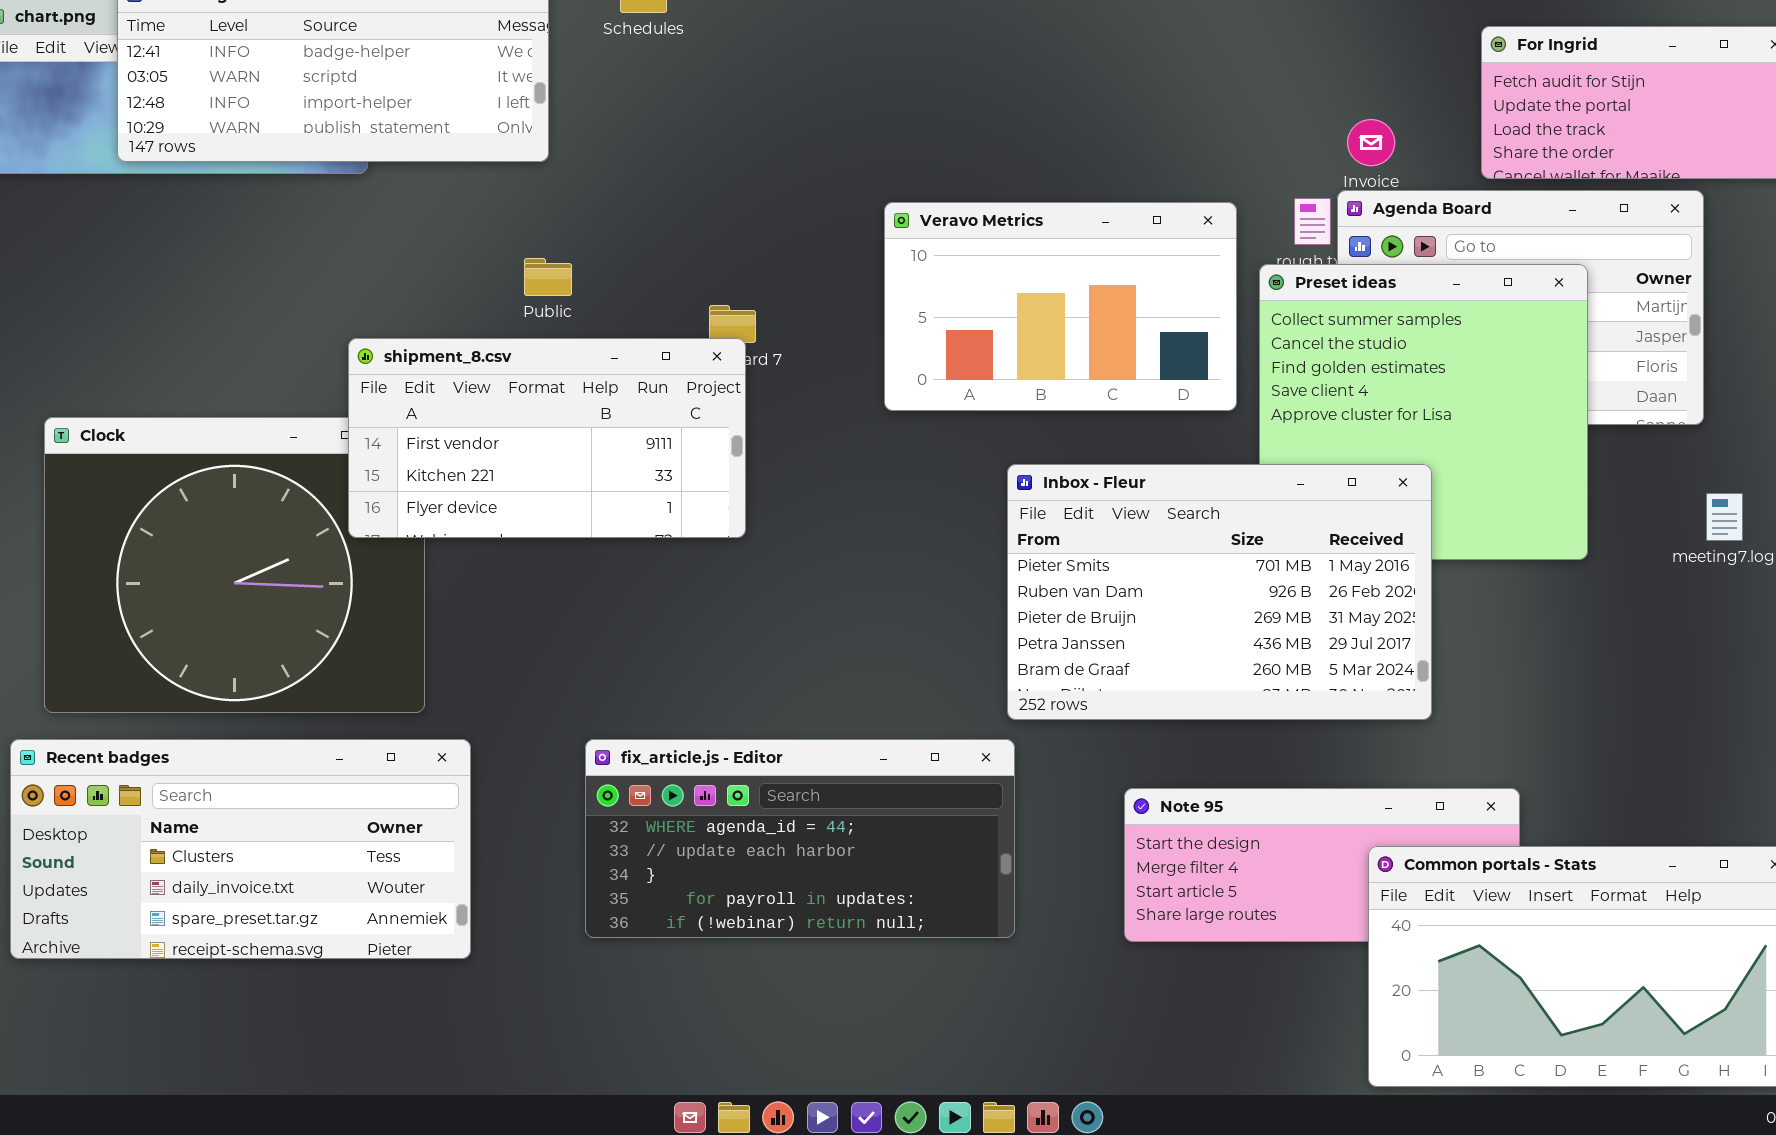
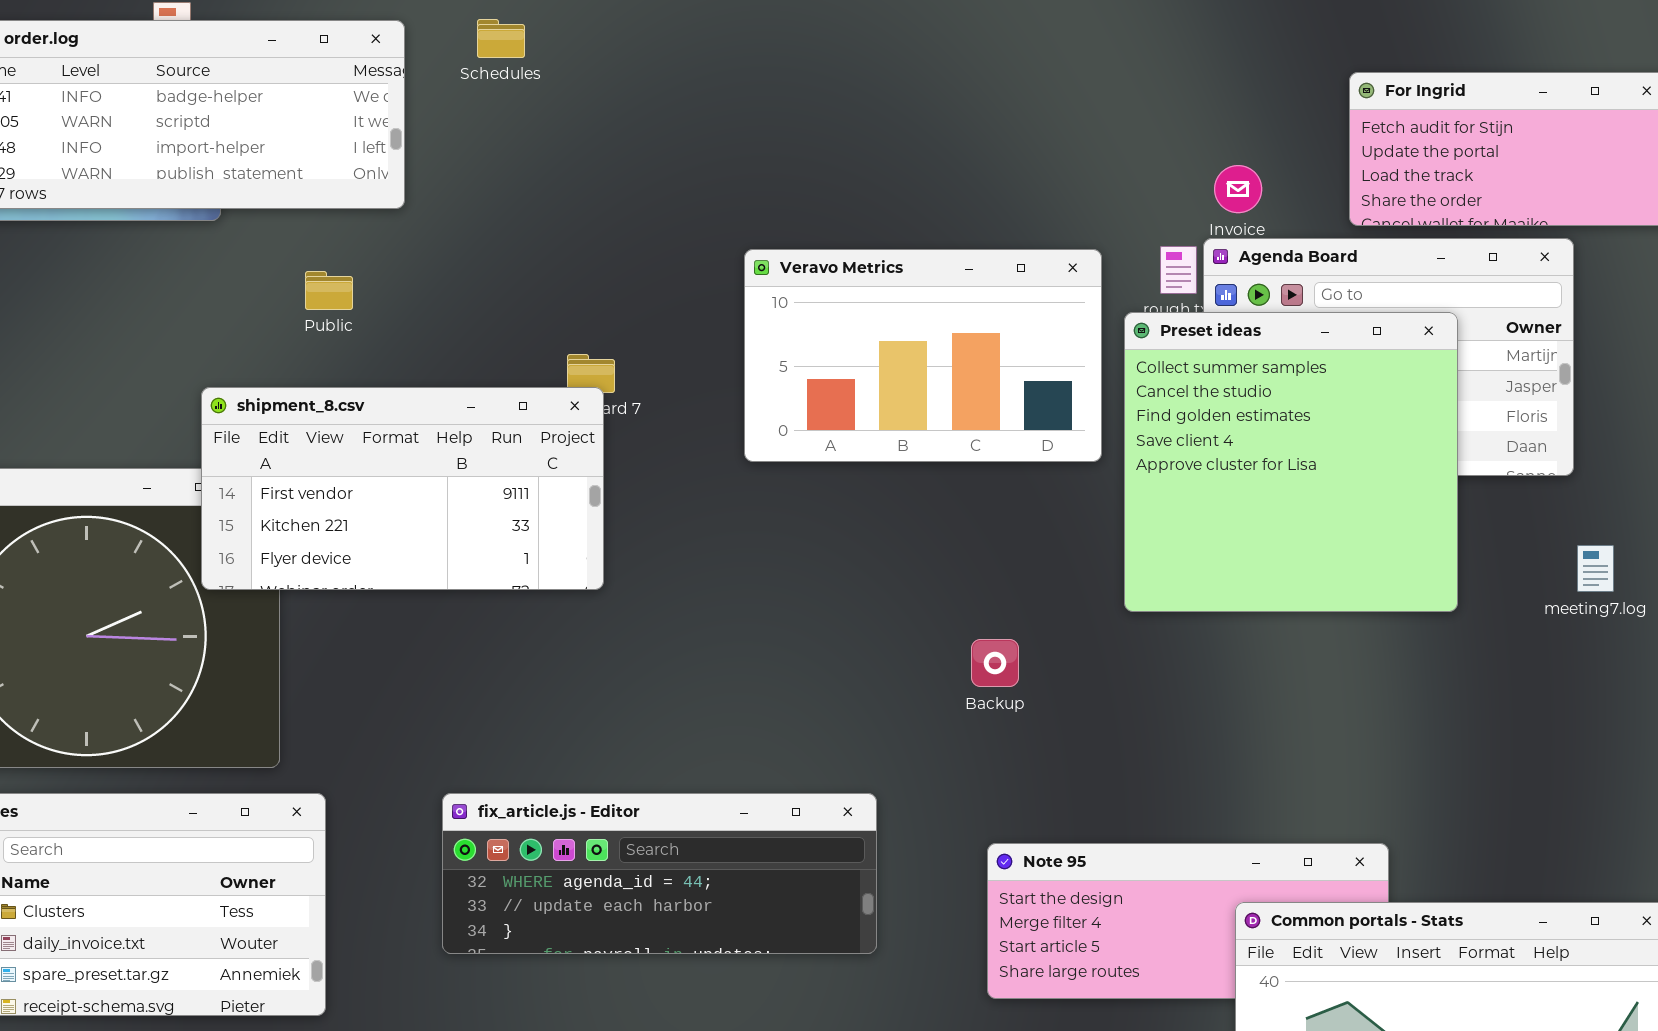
Public: [524,258,572,296] -> [305,271,353,310], moved
Inbox - Fleur: [1007,464,1432,720] -> none, closed
fix_article.js - Editor: [585,739,1015,938] -> [442,793,877,954], resized

